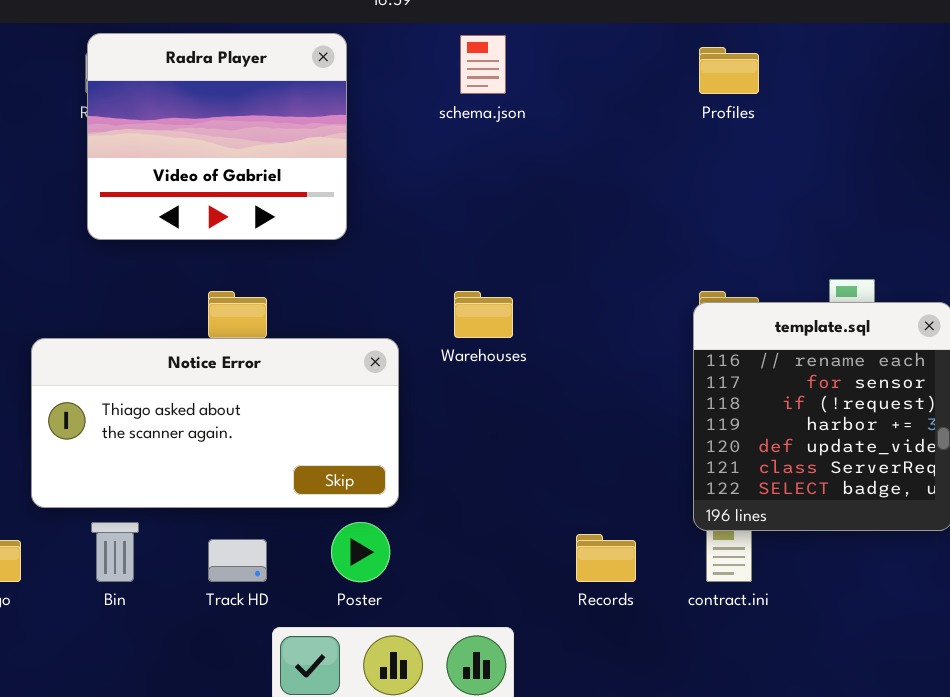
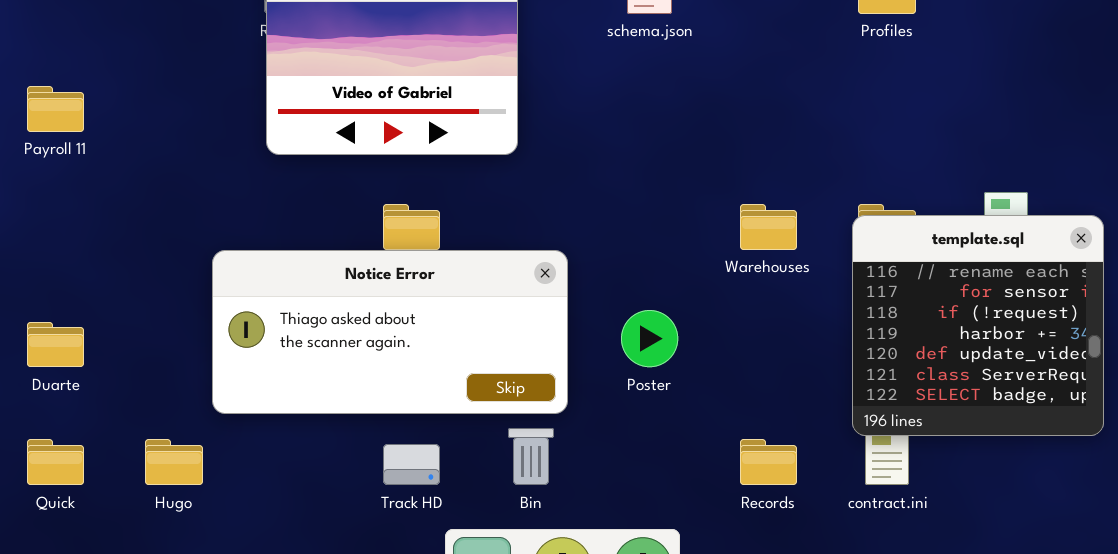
Warehouses: [454,291,513,338] -> [740,204,797,250], moved
Bin: [91,522,139,582] -> [508,428,554,485], moved
Poster: [331,522,390,582] -> [621,310,678,367], moved

